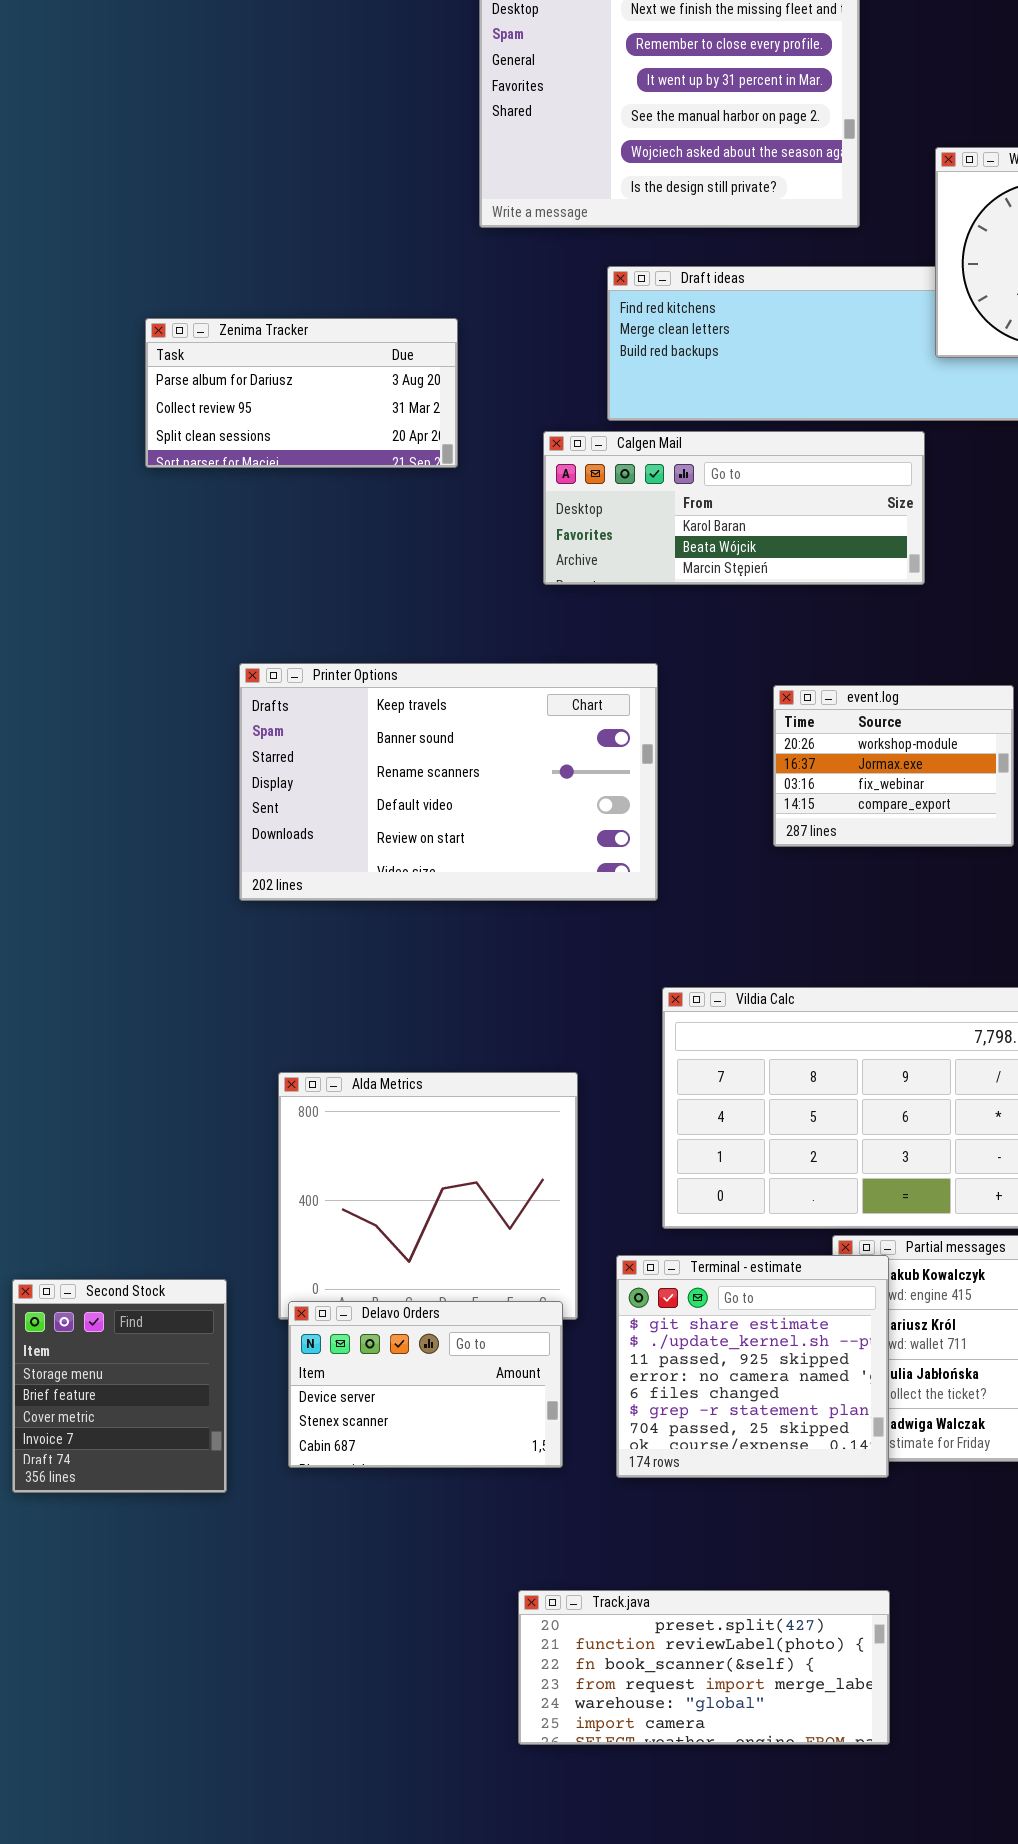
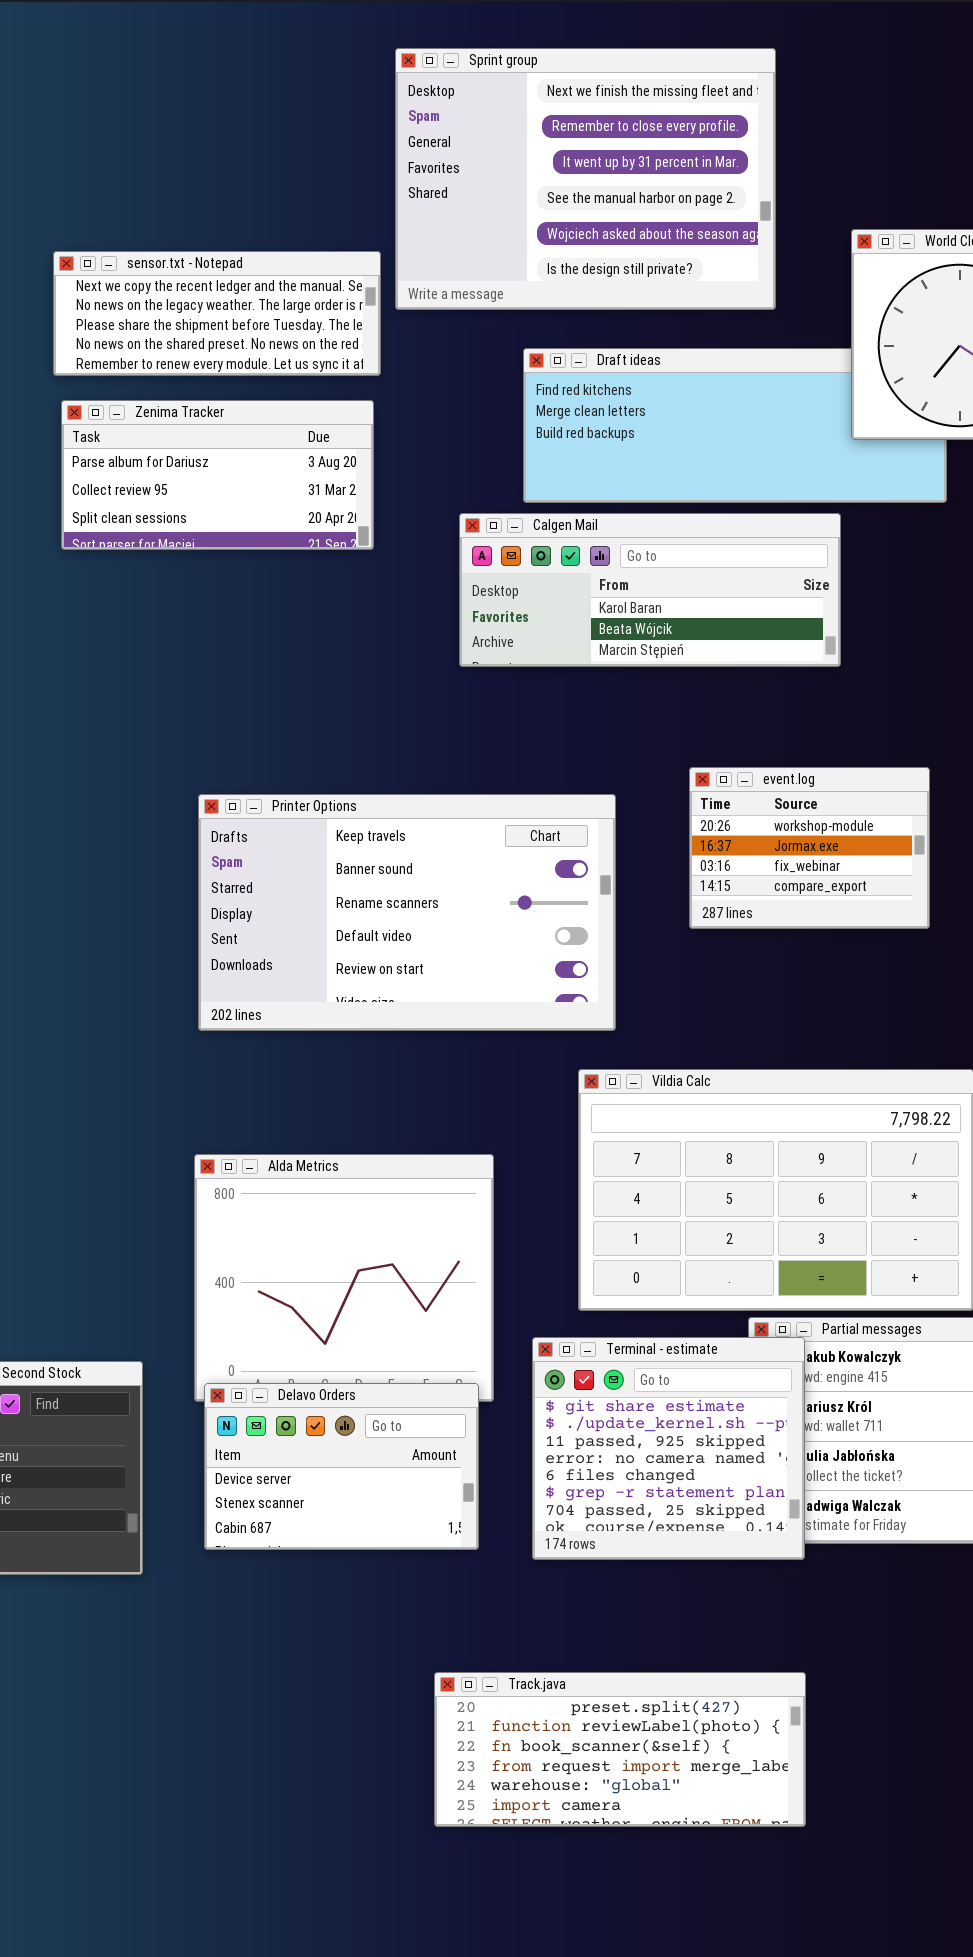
sensor.txt - Notepad: none -> [53,251,381,376], opened
Printer Options: [239,663,658,901] -> [198,794,616,1031], moved

